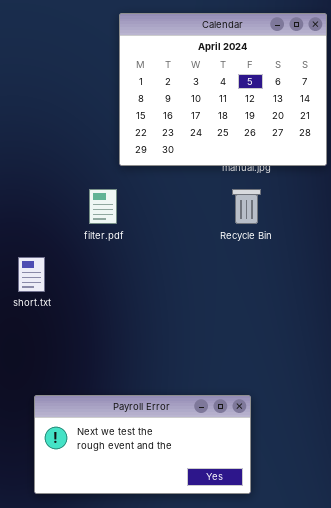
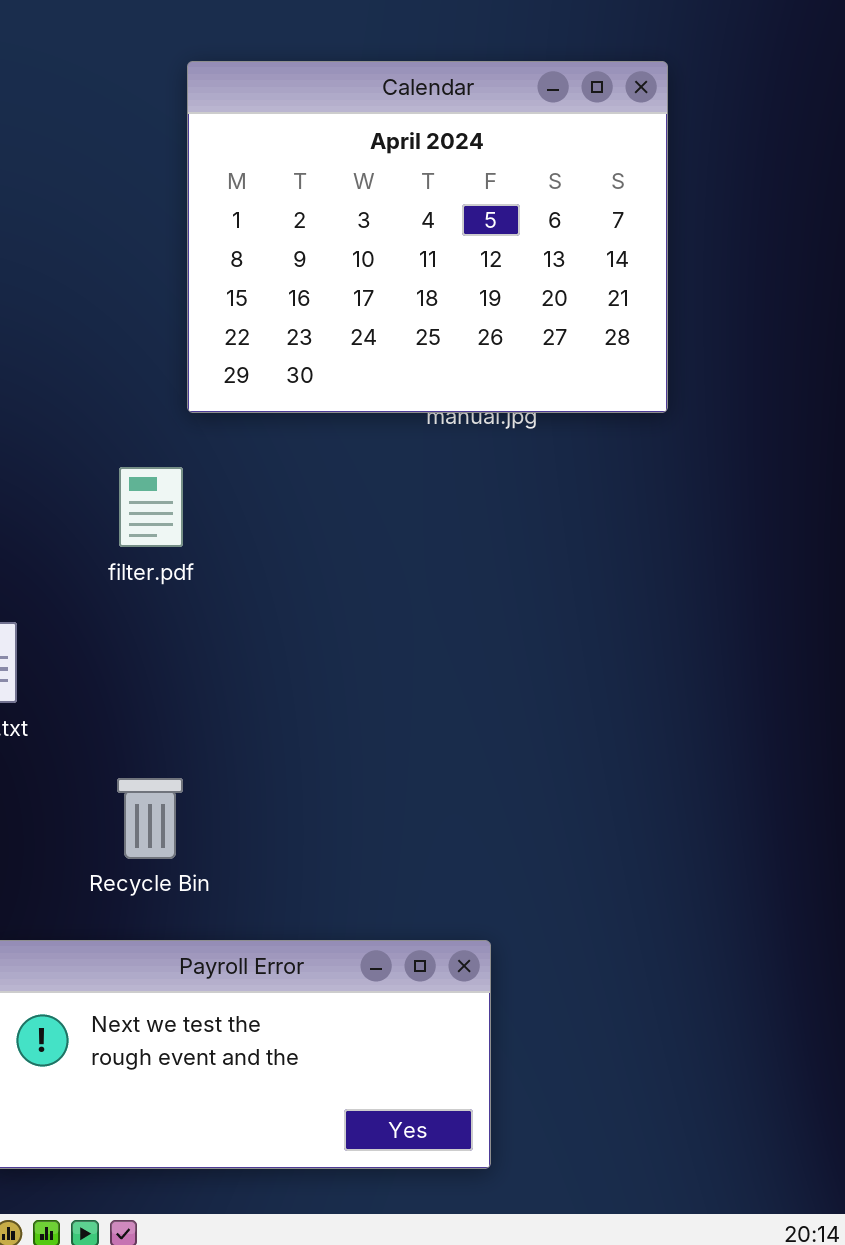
Recycle Bin: [232,189,261,224] -> [117,778,183,859], moved

